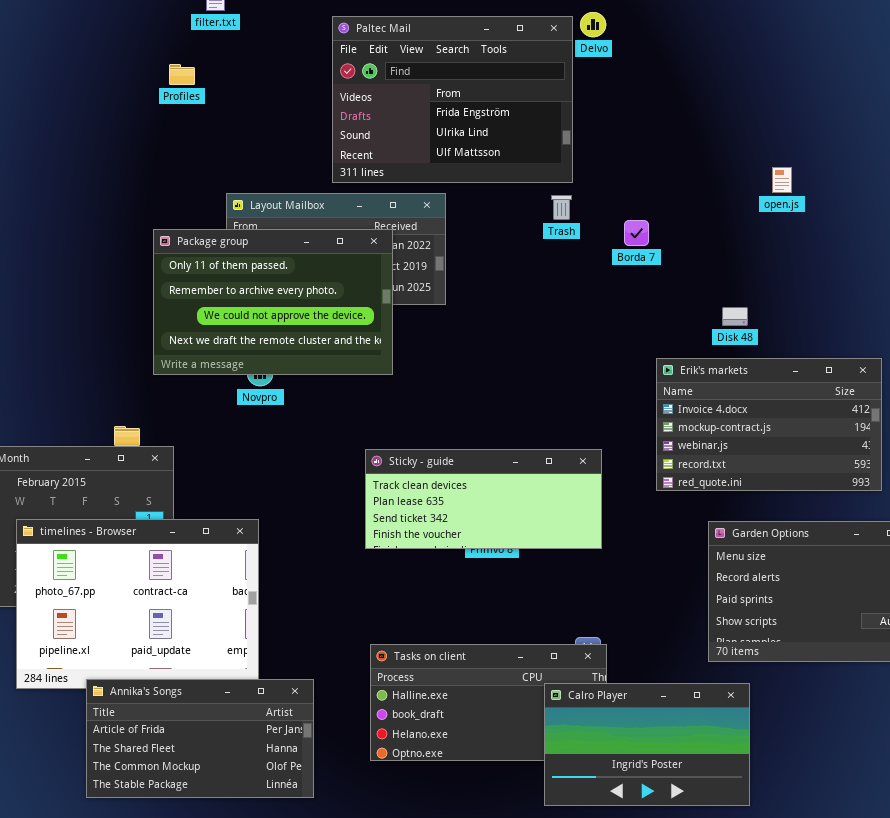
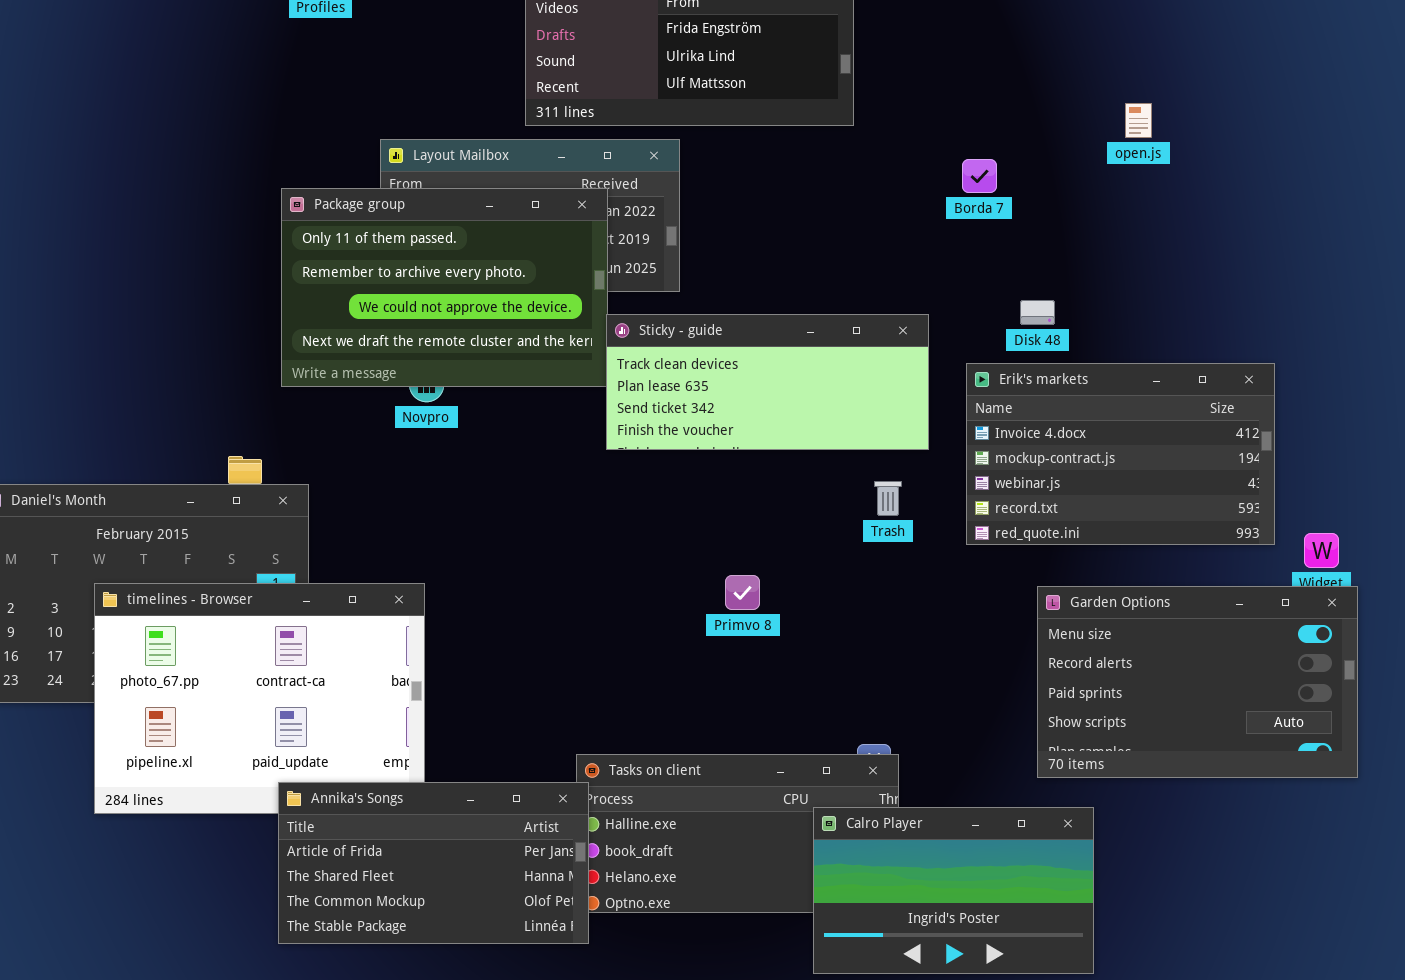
Trash: [551,195,572,220] -> [874,481,902,516], moved
Borda 7: [624,220,649,246] -> [962,159,997,193], moved
Disk 48: [722,307,748,326] -> [1020,300,1055,325], moved
Sticky - guide: [365,449,602,549] -> [606,314,929,450], moved
Annika's Songs: [86,679,314,798] -> [278,782,589,944], moved

